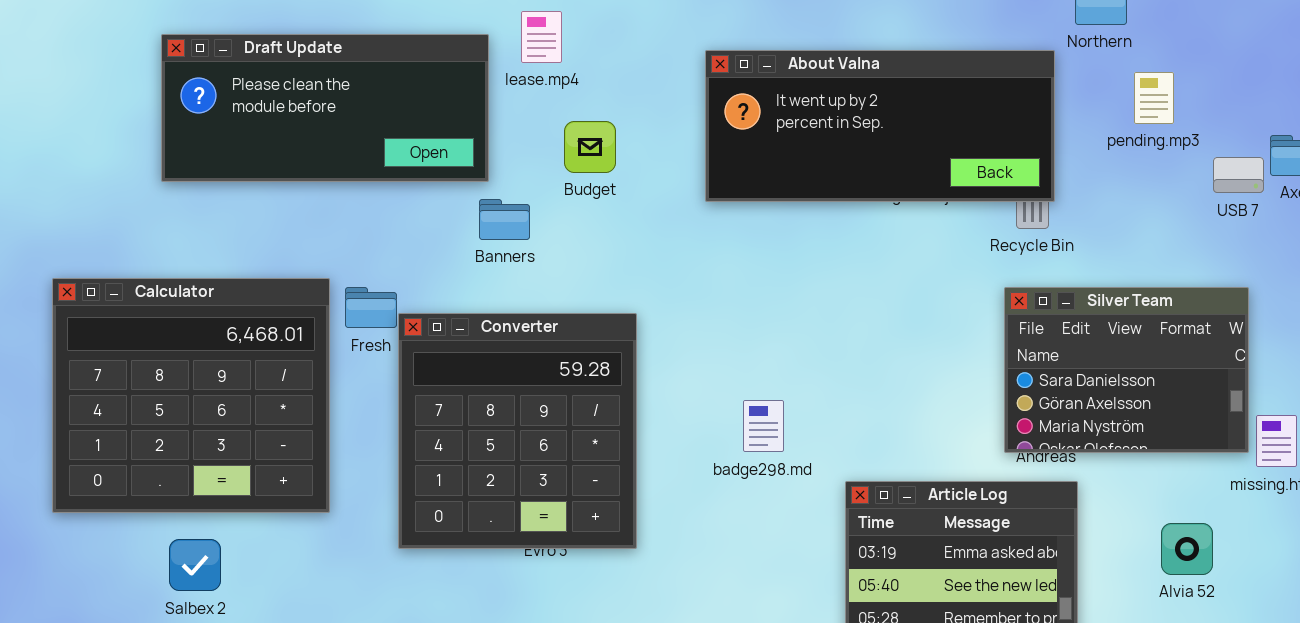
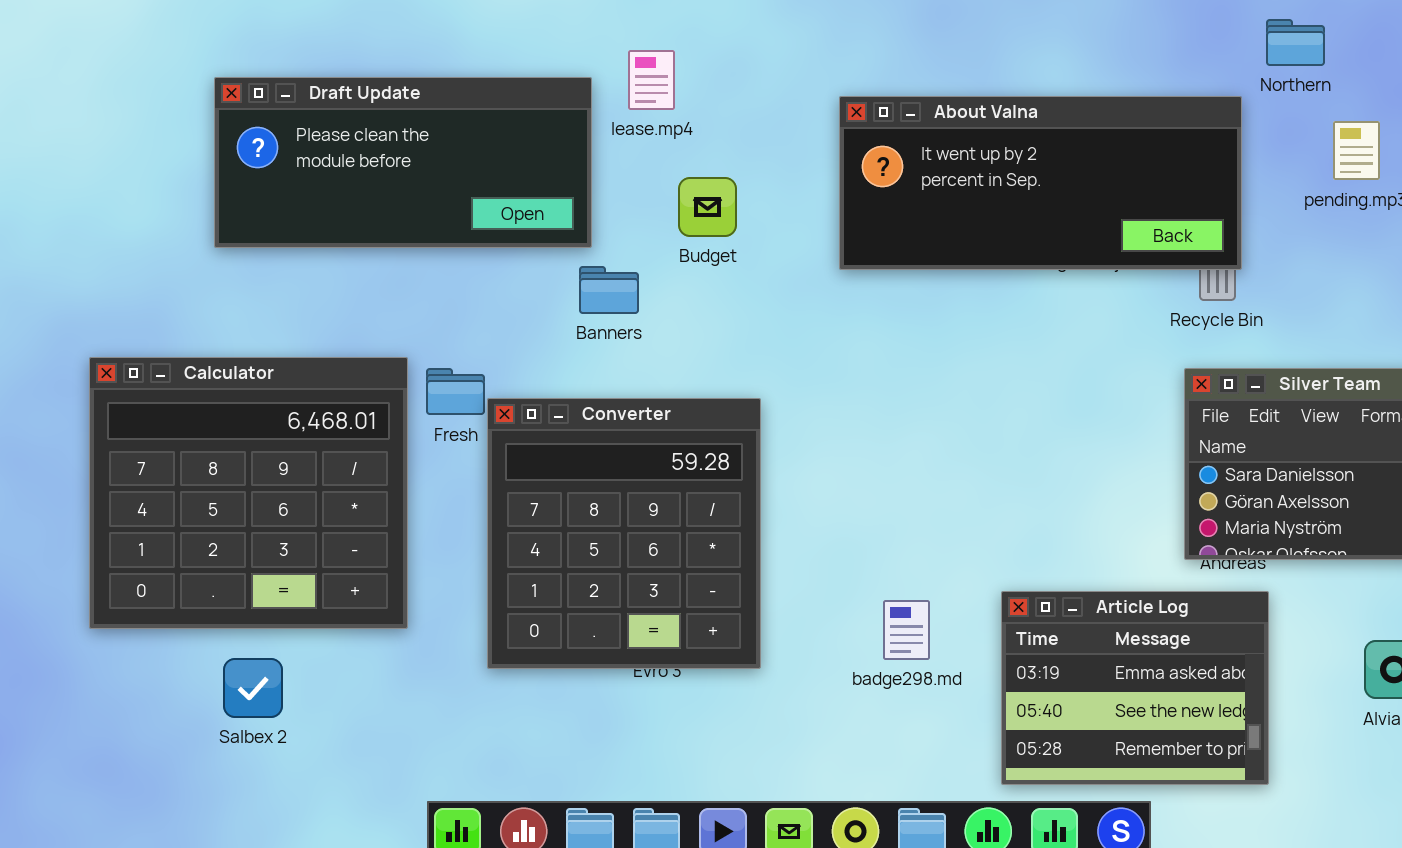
badge298.md: [743,400,784,452] -> [883,600,930,660], moved

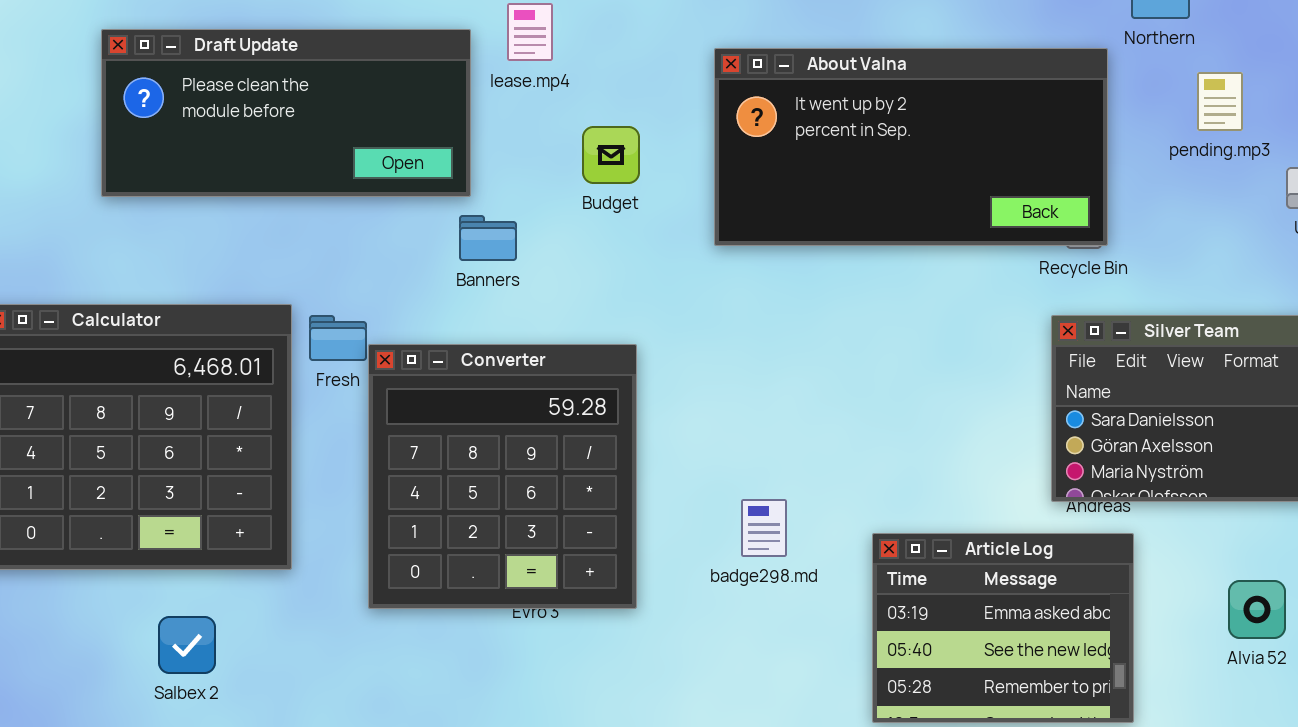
About Valna: [839,96,1242,270] -> [714,48,1108,246], resized
Budget: [678,177,737,237] -> [582,126,640,184], moved
badge298.md: [883,600,930,660] -> [741,499,787,557], moved
Salbex 2: [223,658,283,718] -> [158,616,216,674], moved

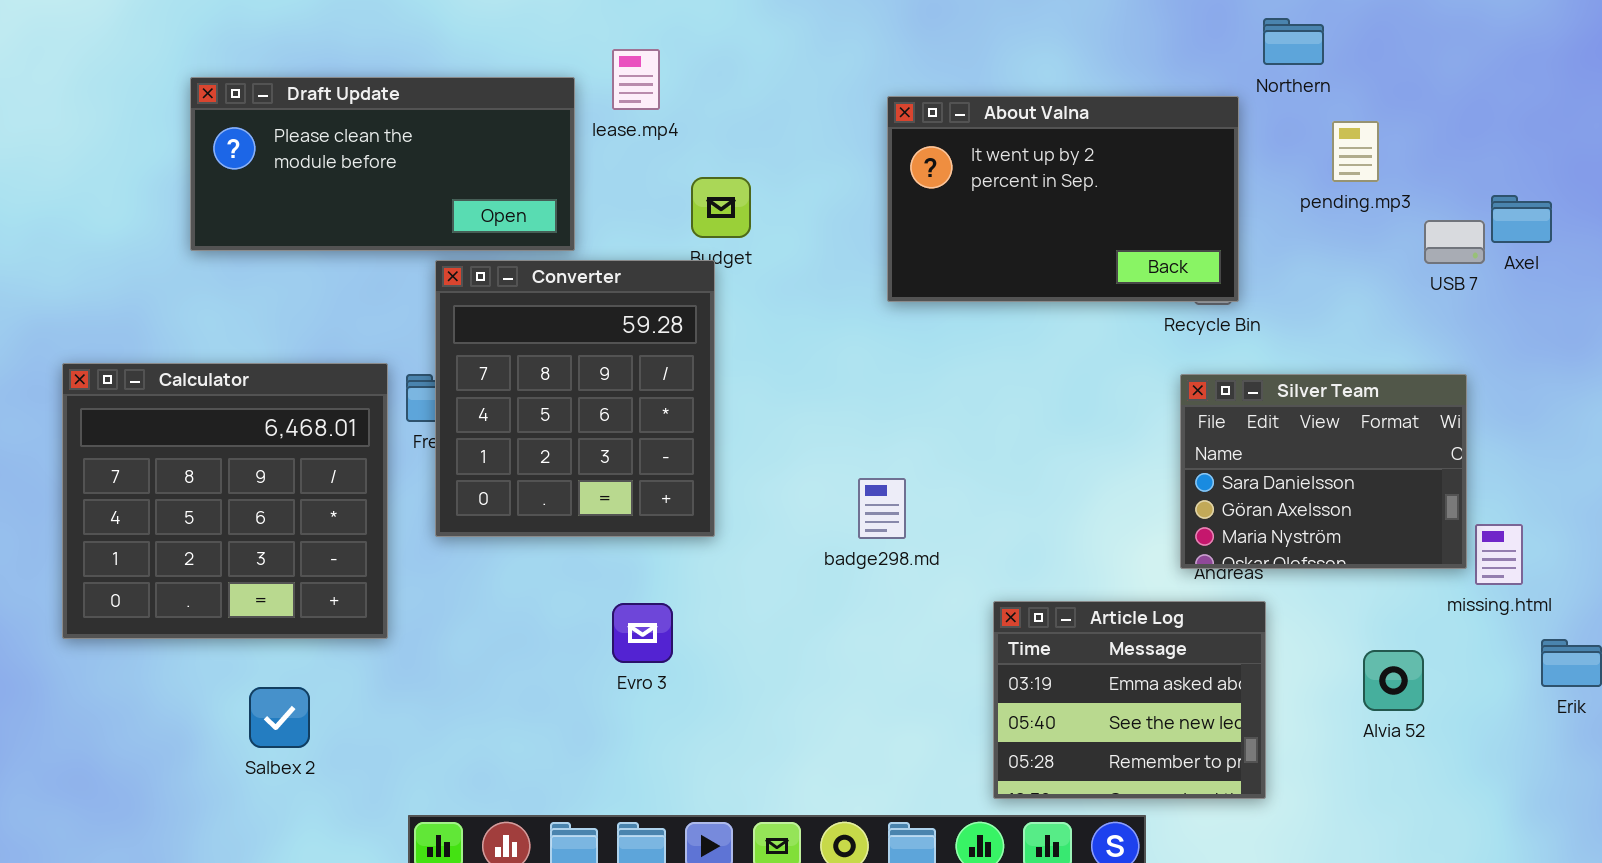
About Valna: [714,48,1108,246] -> [887,96,1239,302], resized
Converter: [368,344,637,609] -> [435,260,715,537], moved
badge298.md: [741,499,787,557] -> [858,478,906,539], moved

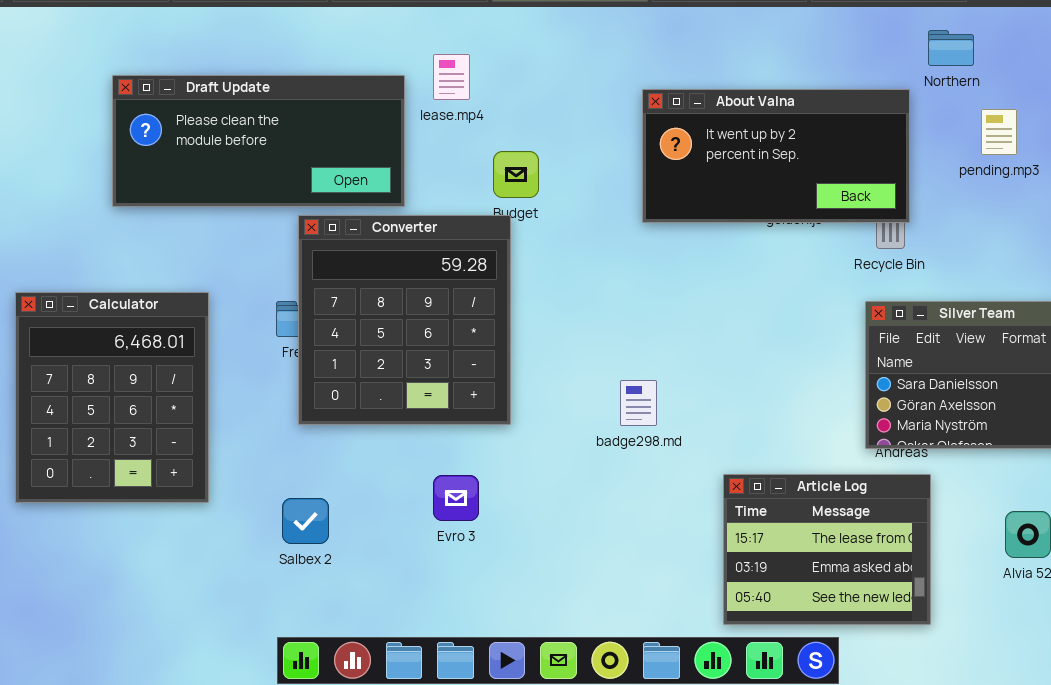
About Valna: [887,96,1239,302] -> [642,89,910,223], resized
Calculator: [62,363,388,639] -> [15,292,209,503], resized
Article Log: [993,601,1266,799] -> [723,474,931,625], scrolled up 1 row
Salbex 2: [249,687,310,748] -> [282,498,329,544], moved

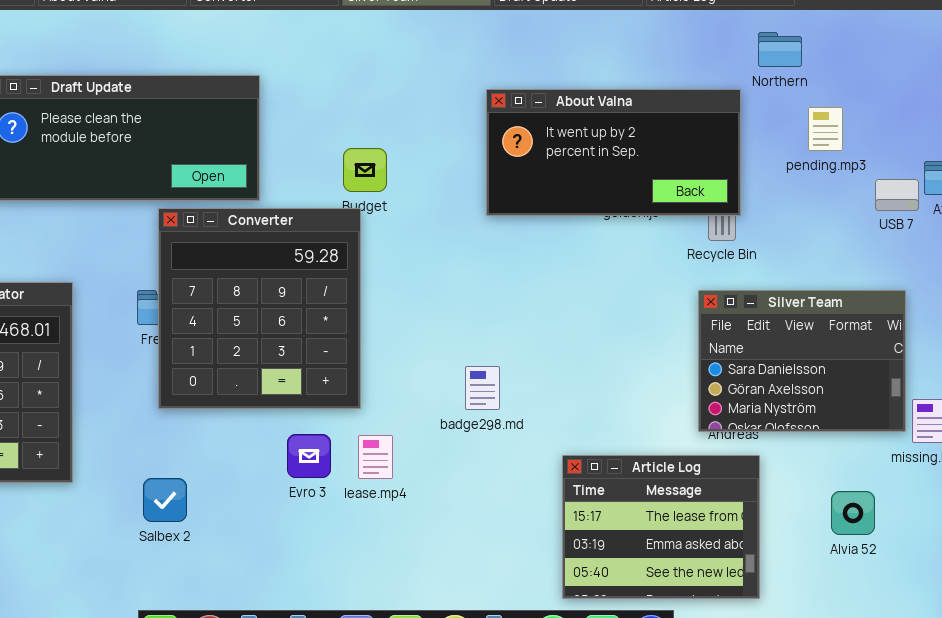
lease.mp4: [433,54,470,100] -> [358,435,393,479], moved
Evro 3: [433,475,479,521] -> [287,434,331,478], moved

